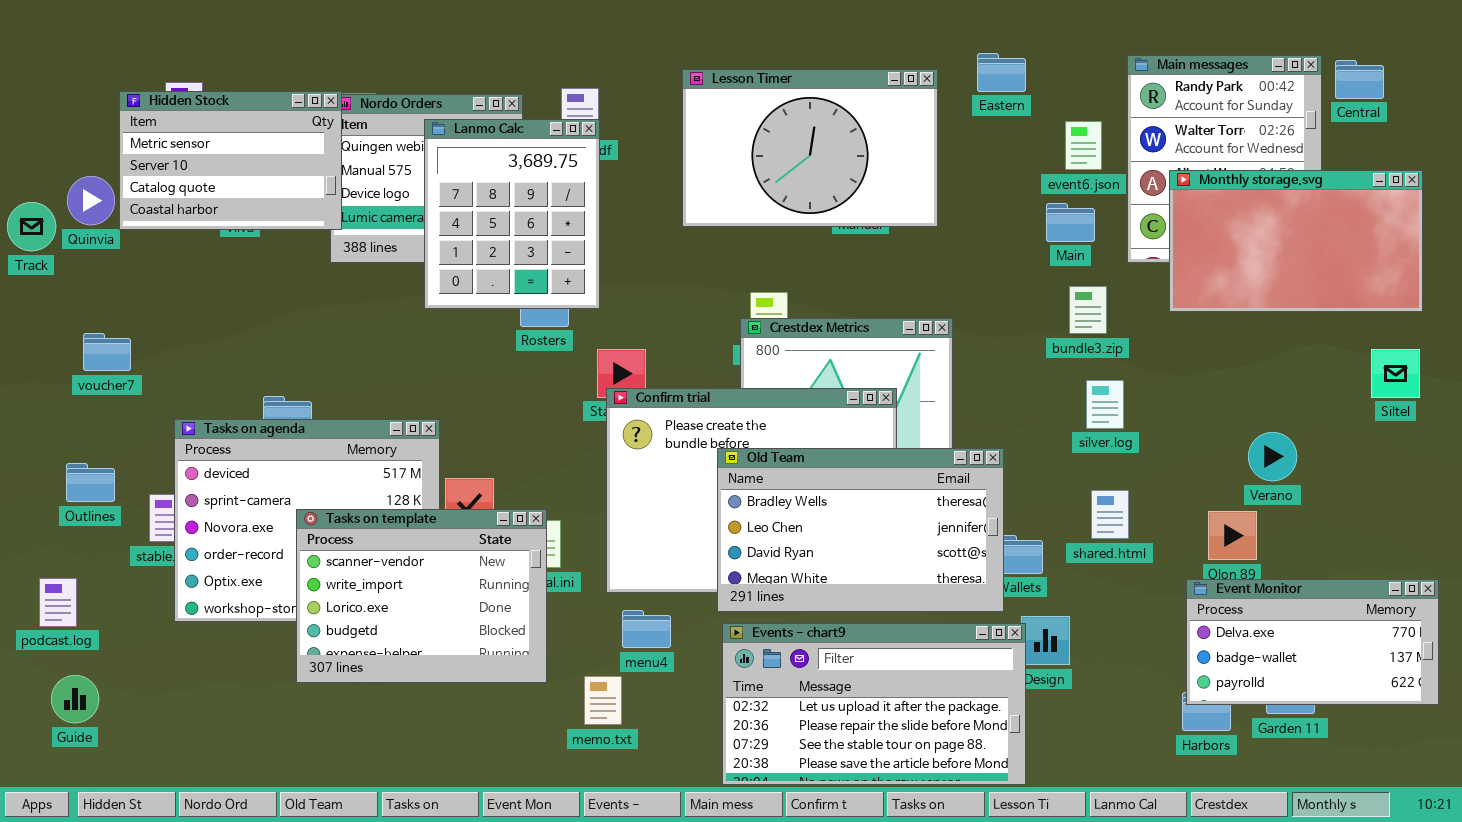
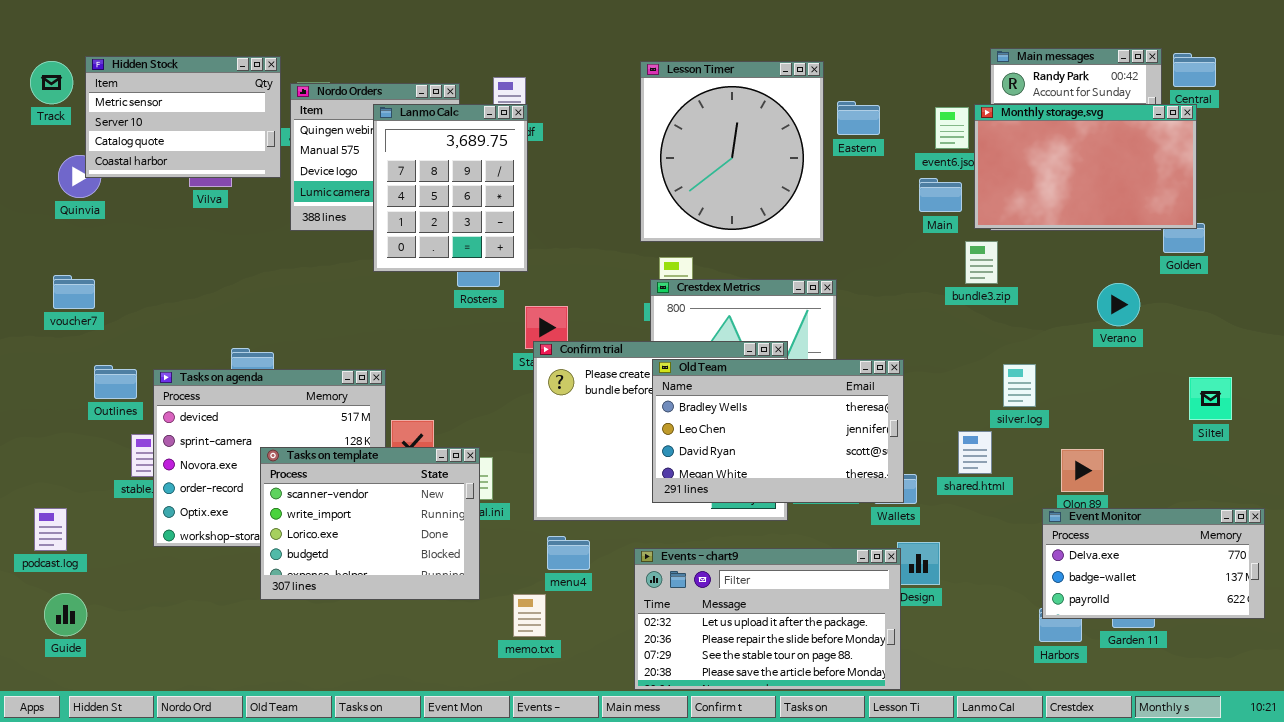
Eastern: [977,53,1026,92] -> [837,101,880,135], moved
Lesson Timer: [682,69,938,227] -> [640,61,824,242], resized
Hidden Stock: [119,91,342,230] -> [85,56,281,178], moved
Monthly storage.svg: [1169,170,1423,312] -> [974,104,1197,229], moved
Track: [7,202,56,251] -> [30,61,73,104], moved
bundle3.zip: [1069,286,1107,334] -> [965,241,998,284], moved
voucher7: [83,333,131,371] -> [53,275,95,309], moved
Siltel: [1371,349,1420,398] -> [1189,377,1232,420], moved
silver.log: [1086,380,1124,429] -> [1003,364,1036,407], moved
Verano: [1248,432,1297,481] -> [1097,283,1140,326], moved
Old Team: [717,448,1004,612] -> [652,359,904,503], moved
Outlines: [66,463,115,502] -> [94,365,137,399], moved

